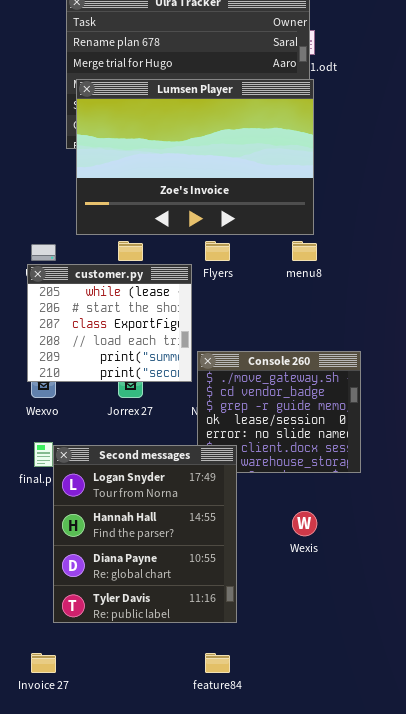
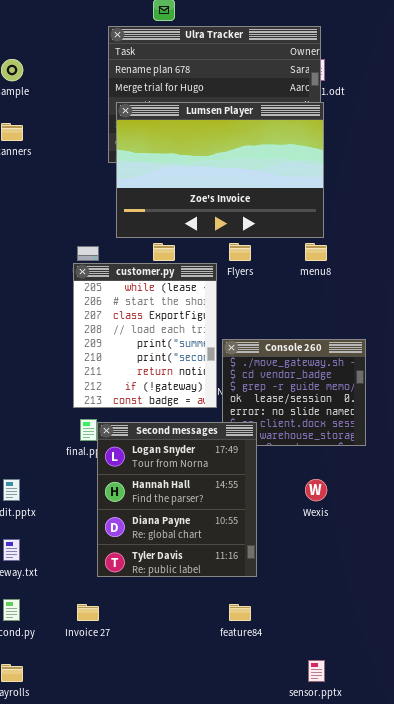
customer.py: [27,264,192,382] -> [73,263,217,408], resized

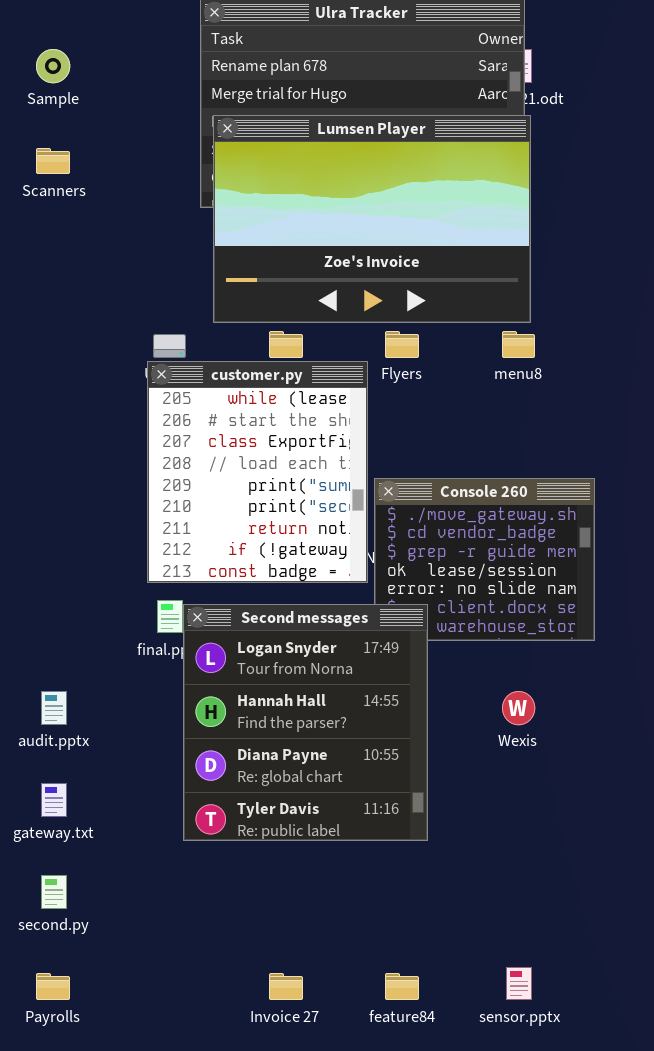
Invoice 27: [77,604,99,621] -> [269,973,303,1000], moved
feature84: [229,604,251,621] -> [385,973,419,1000], moved

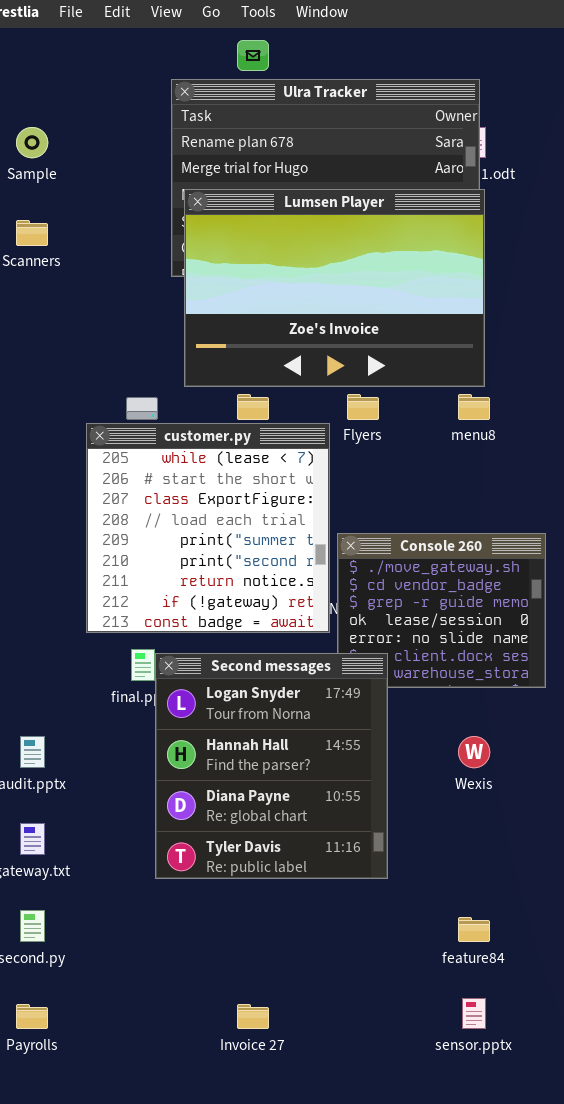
customer.py: [147,361,368,583] -> [86,423,330,633], resized
feature84: [385,973,419,1000] -> [458,917,490,942], moved

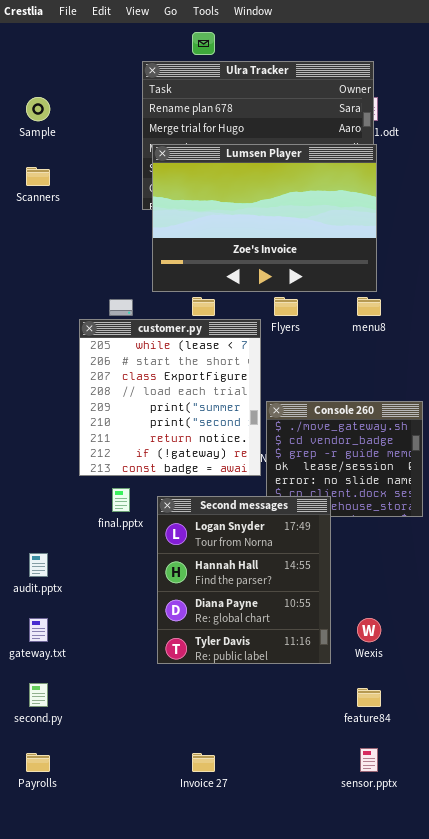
Second messages: [155,653,388,879] -> [157,496,331,664], moved
Wexis: [458,736,490,768] -> [357,618,381,642], moved

